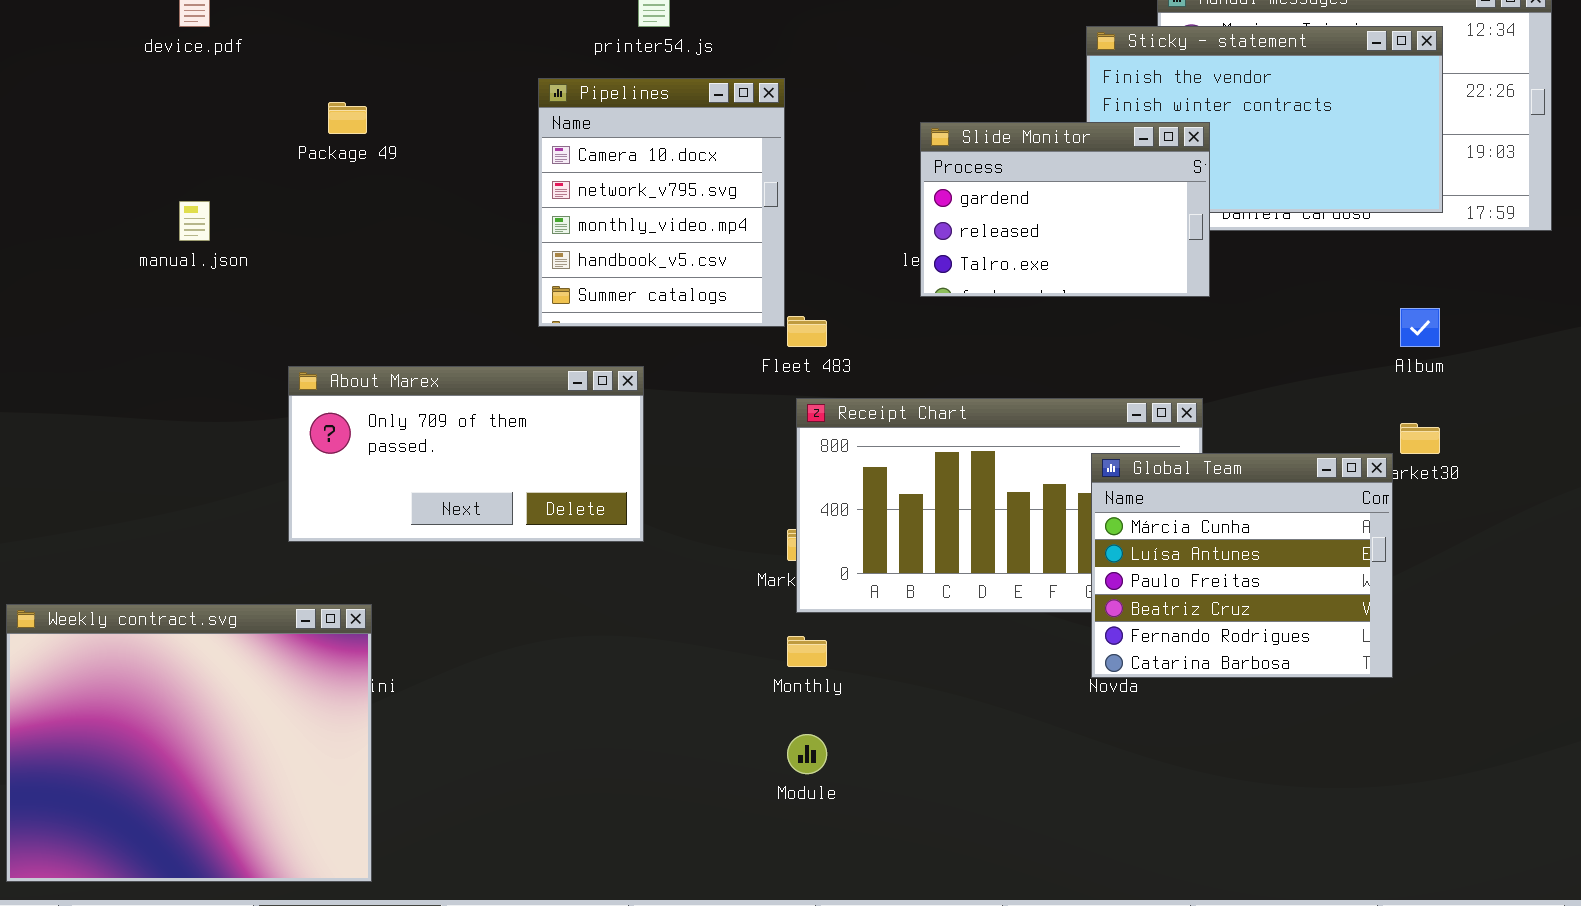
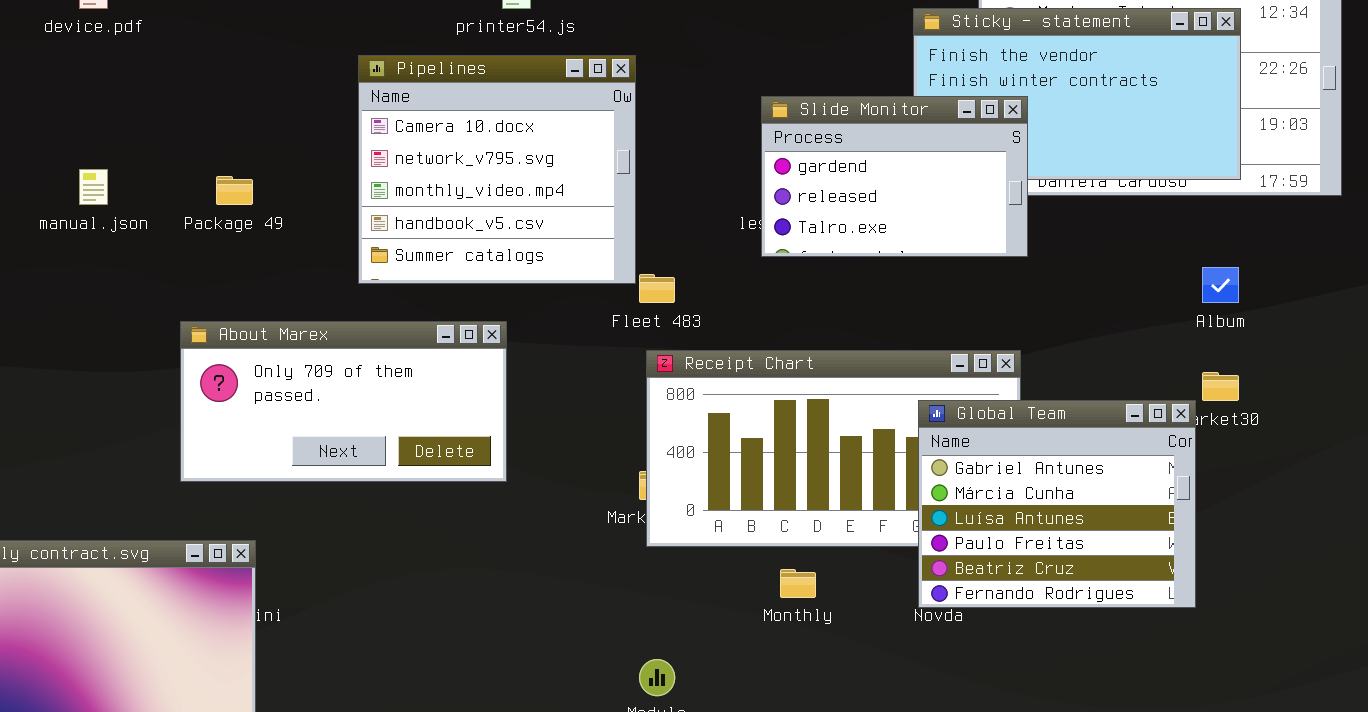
Pipelines: [538,78,785,327] -> [358,55,636,284], resized
Package 49: [328,102,367,134] -> [216,176,253,205], moved
Global Team: [1091,453,1393,678] -> [918,400,1196,608], scrolled up 1 row
Monthly: [787,636,827,667] -> [780,569,816,598], moved

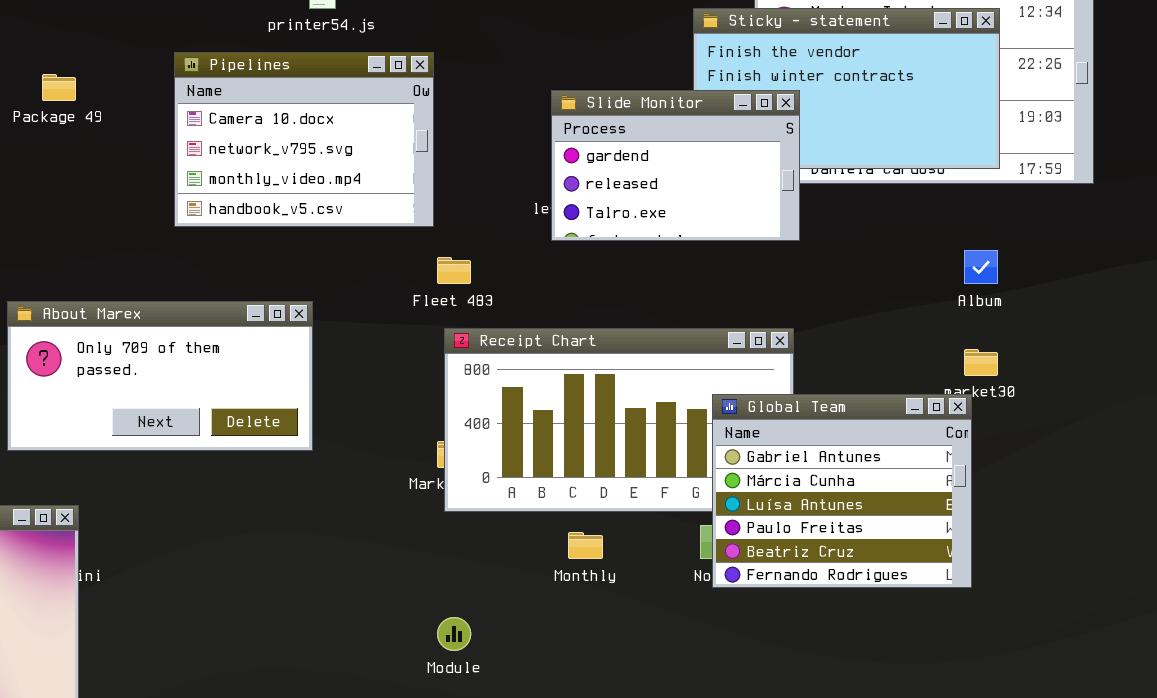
Pipelines: [358,55,636,284] -> [174,52,434,227], resized
Package 49: [216,176,253,205] -> [42,74,76,101], moved
Global Team: [918,400,1196,608] -> [712,394,972,588], moved

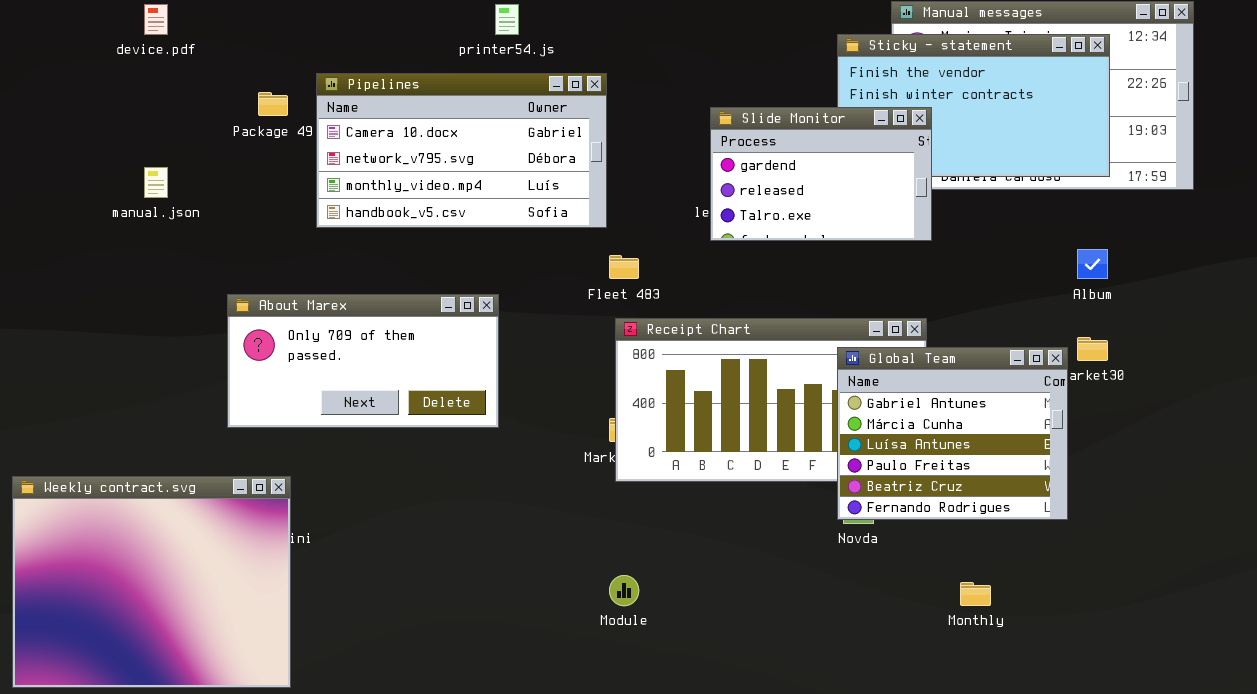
Pipelines: [174,52,434,227] -> [316,73,607,228], resized
Global Team: [712,394,972,588] -> [837,347,1068,520], moved
Monthly: [568,532,603,559] -> [960,582,991,606], moved

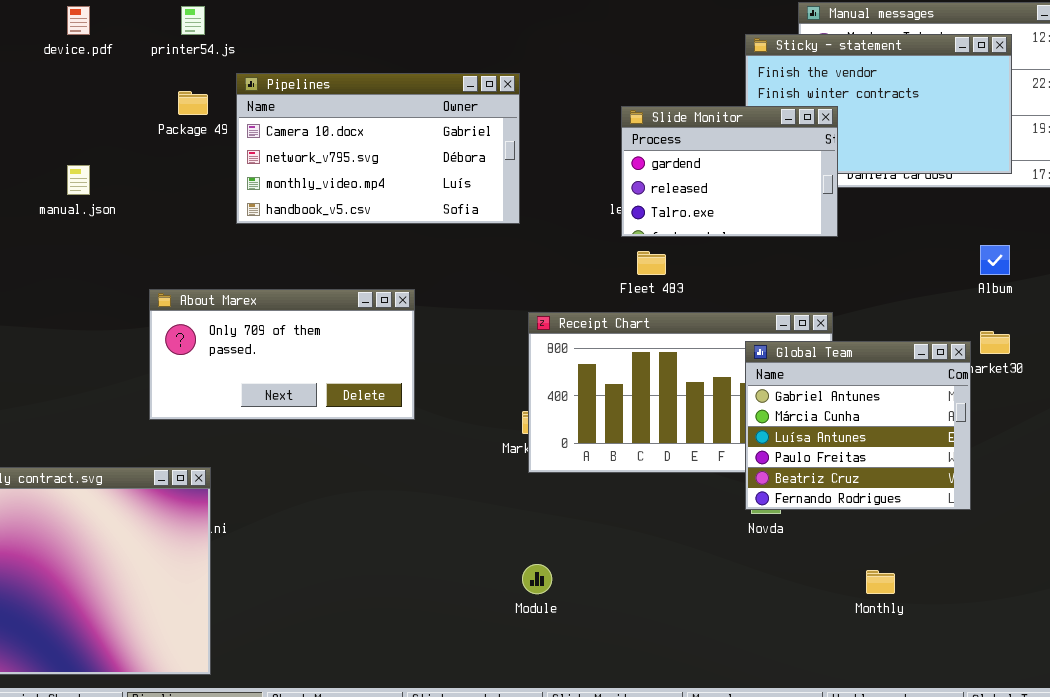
printer54.js: [495,4,519,35] -> [181,6,205,35], moved
Fleet 483: [609,255,639,279] -> [637,251,666,275], moved

